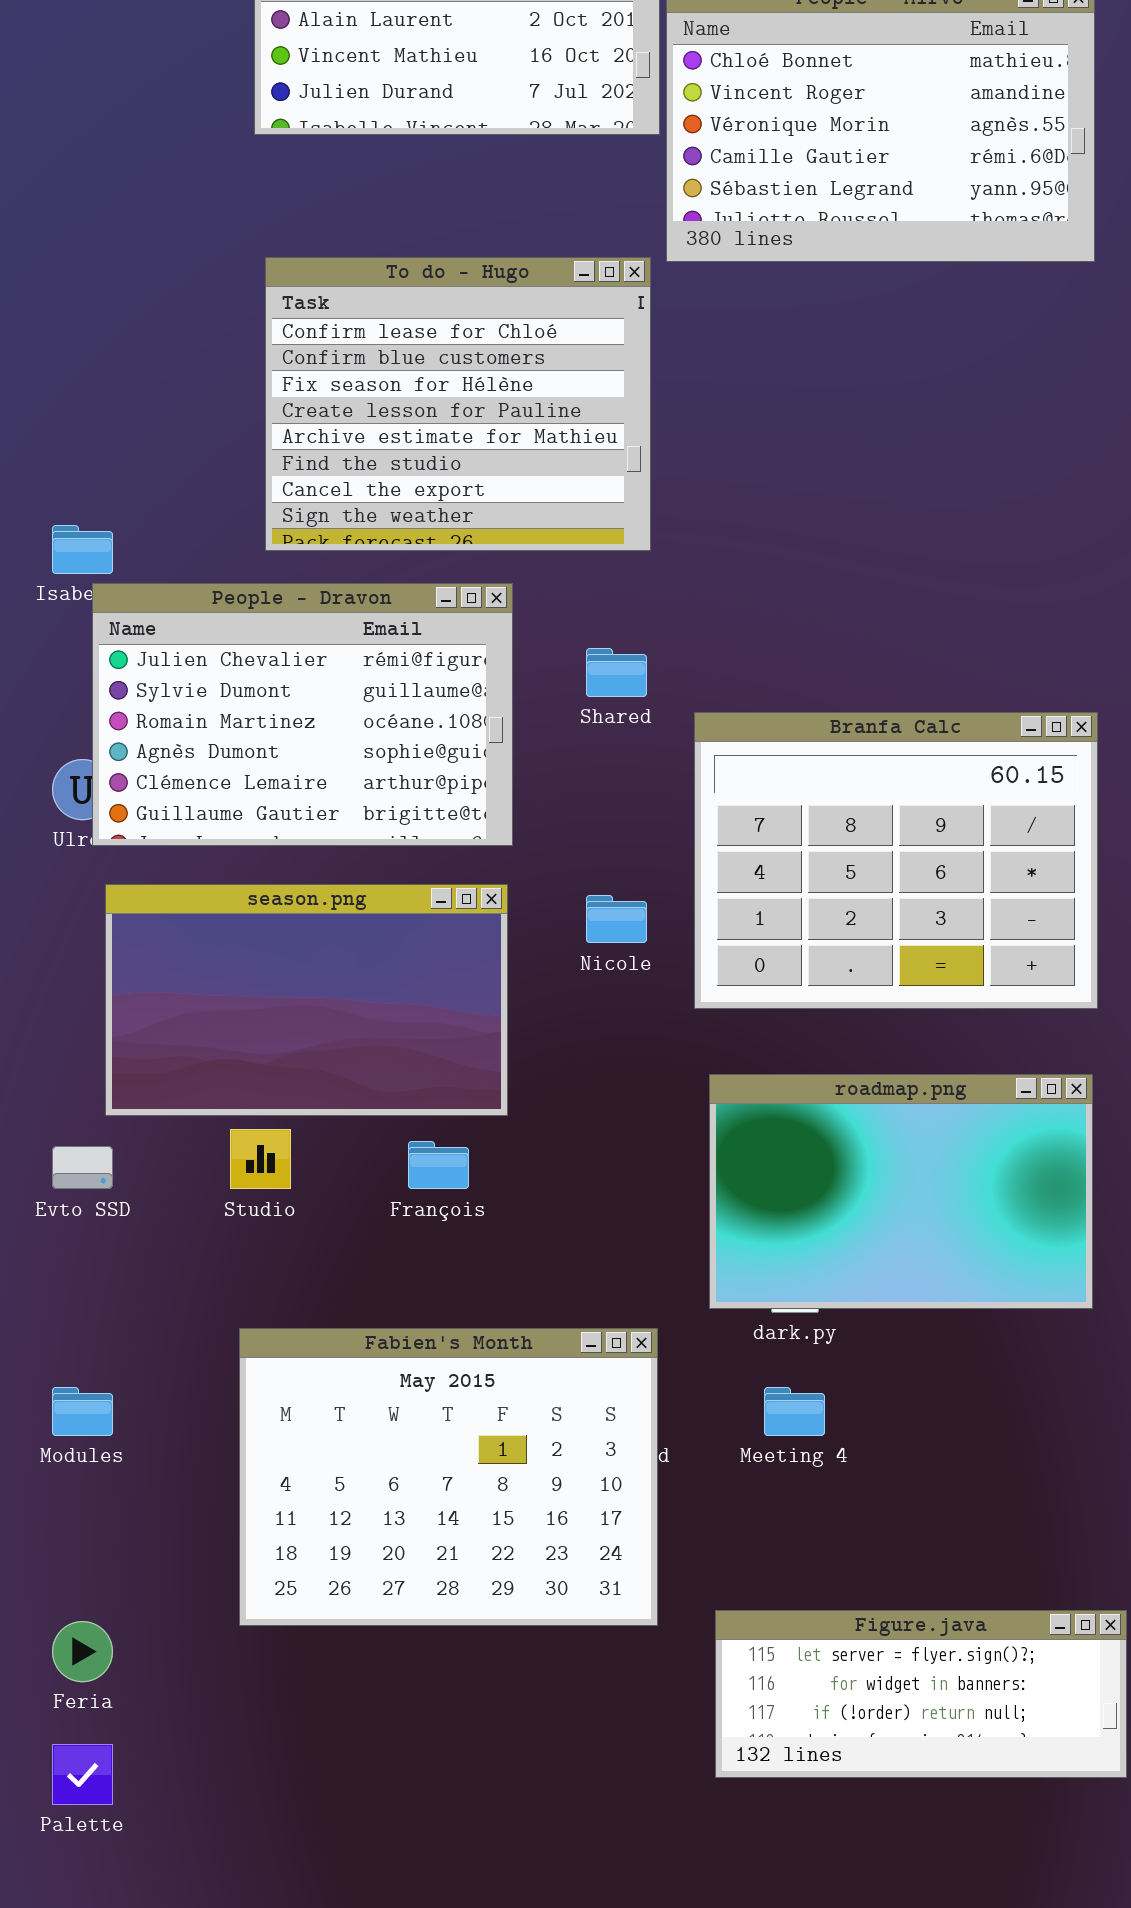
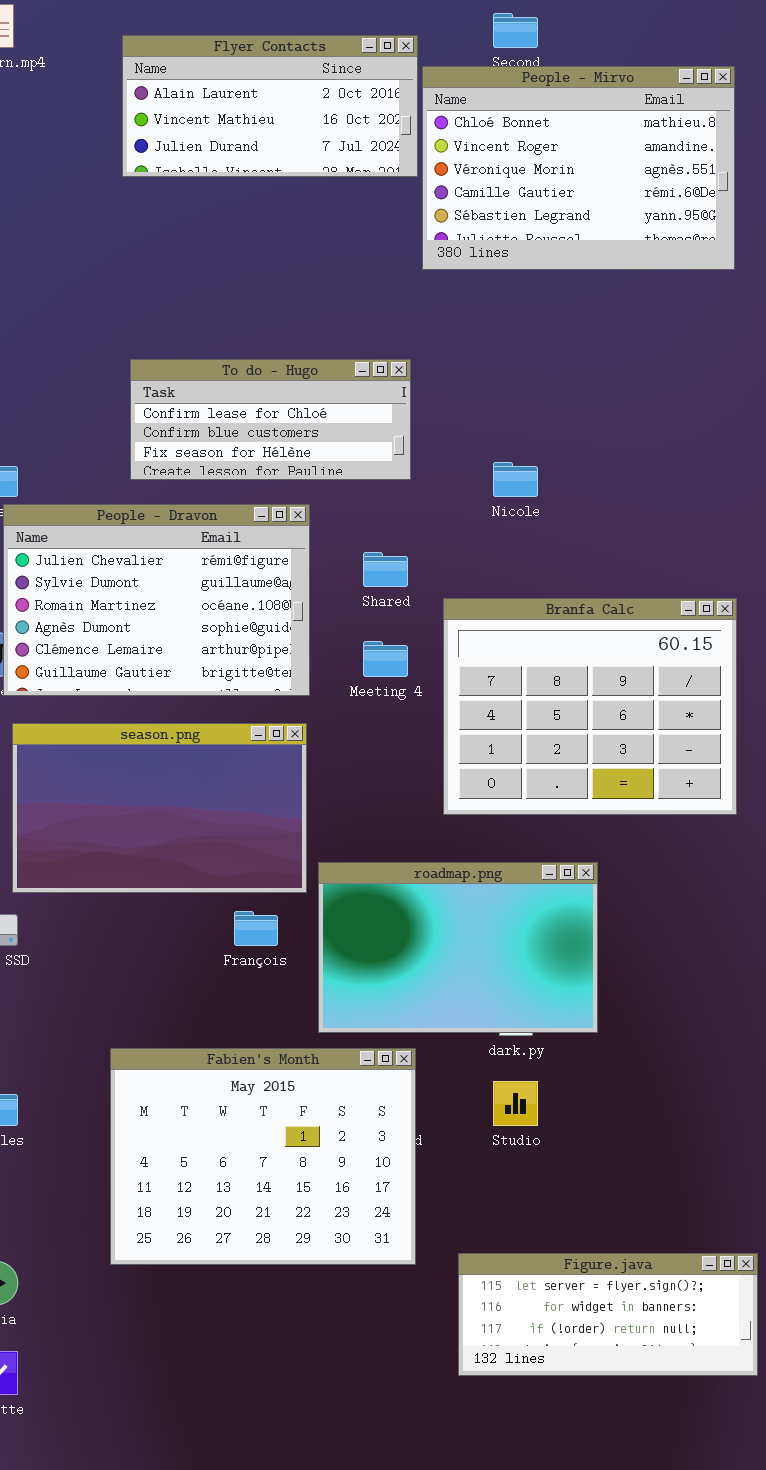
To do - Hugo: [265,257,651,551] -> [130,359,411,480], resized
Nicole: [586,895,647,943] -> [493,462,538,497], moved
roadmap.png: [709,1074,1093,1309] -> [318,862,598,1033], moved
Studio: [230,1129,291,1189] -> [493,1081,538,1126], moved
Meeting 4: [764,1387,825,1436] -> [363,641,408,677], moved

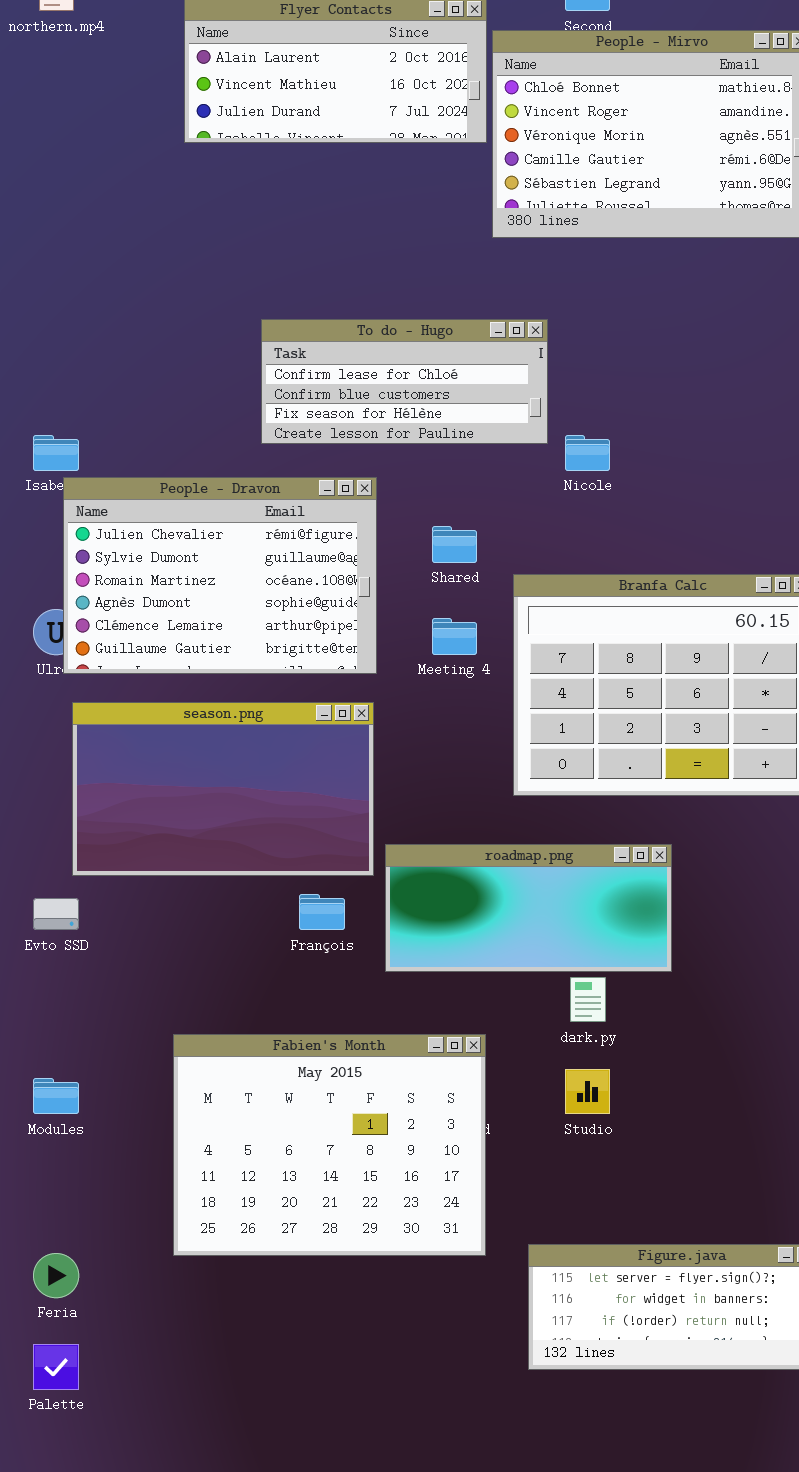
To do - Hugo: [130,359,411,480] -> [261,319,548,444], moved
roadmap.png: [318,862,598,1033] -> [385,844,672,972], resized

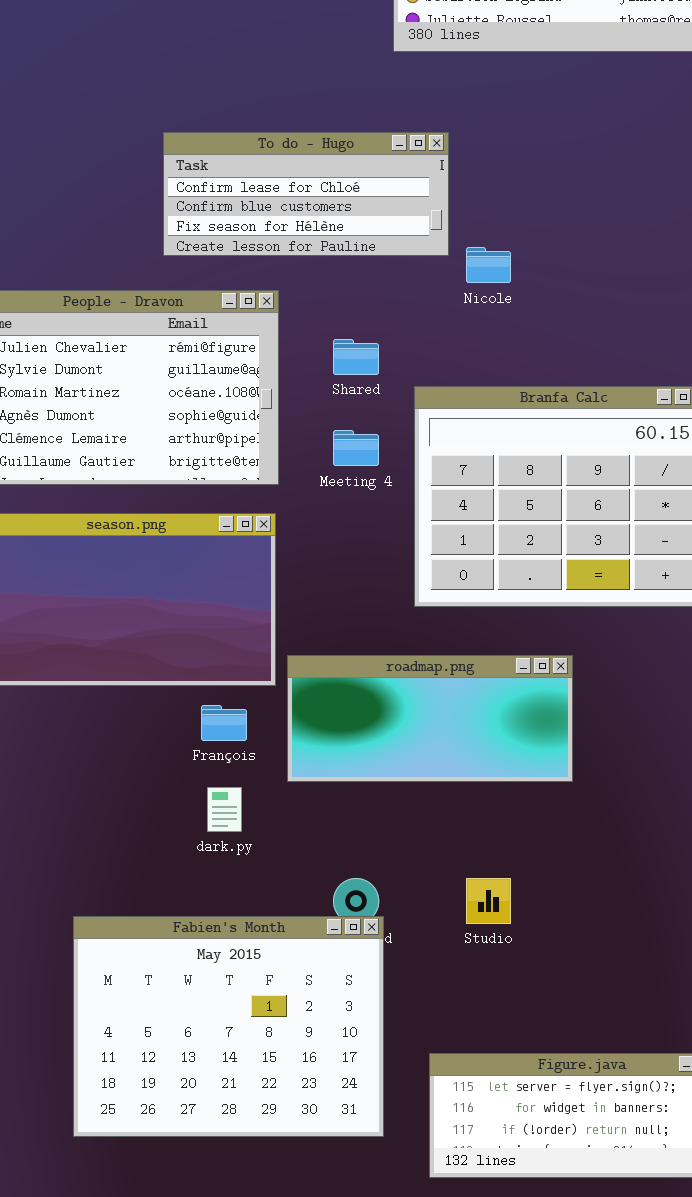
dark.py: [570,977,606,1022] -> [207,787,242,832], moved
Fabien's Month: [173,1034,486,1256] -> [73,916,384,1137], moved

